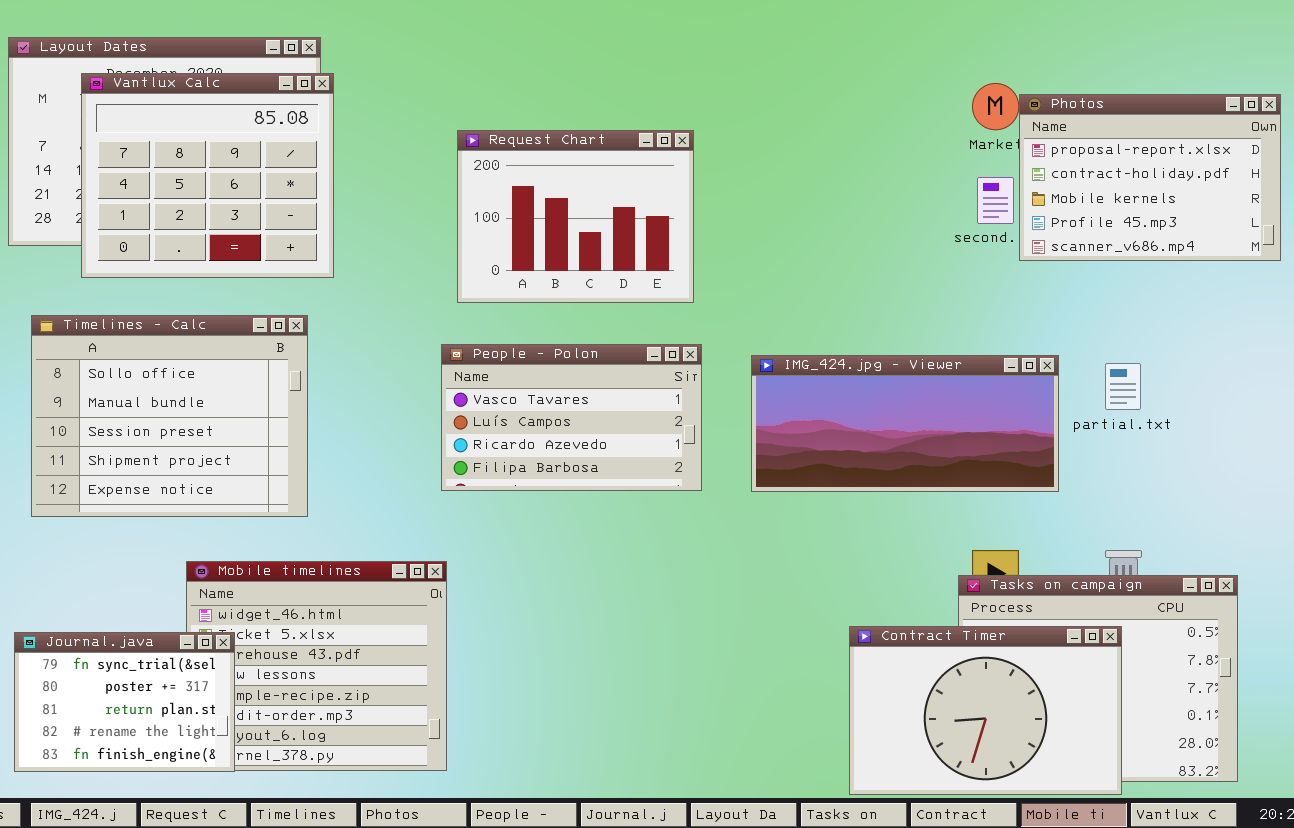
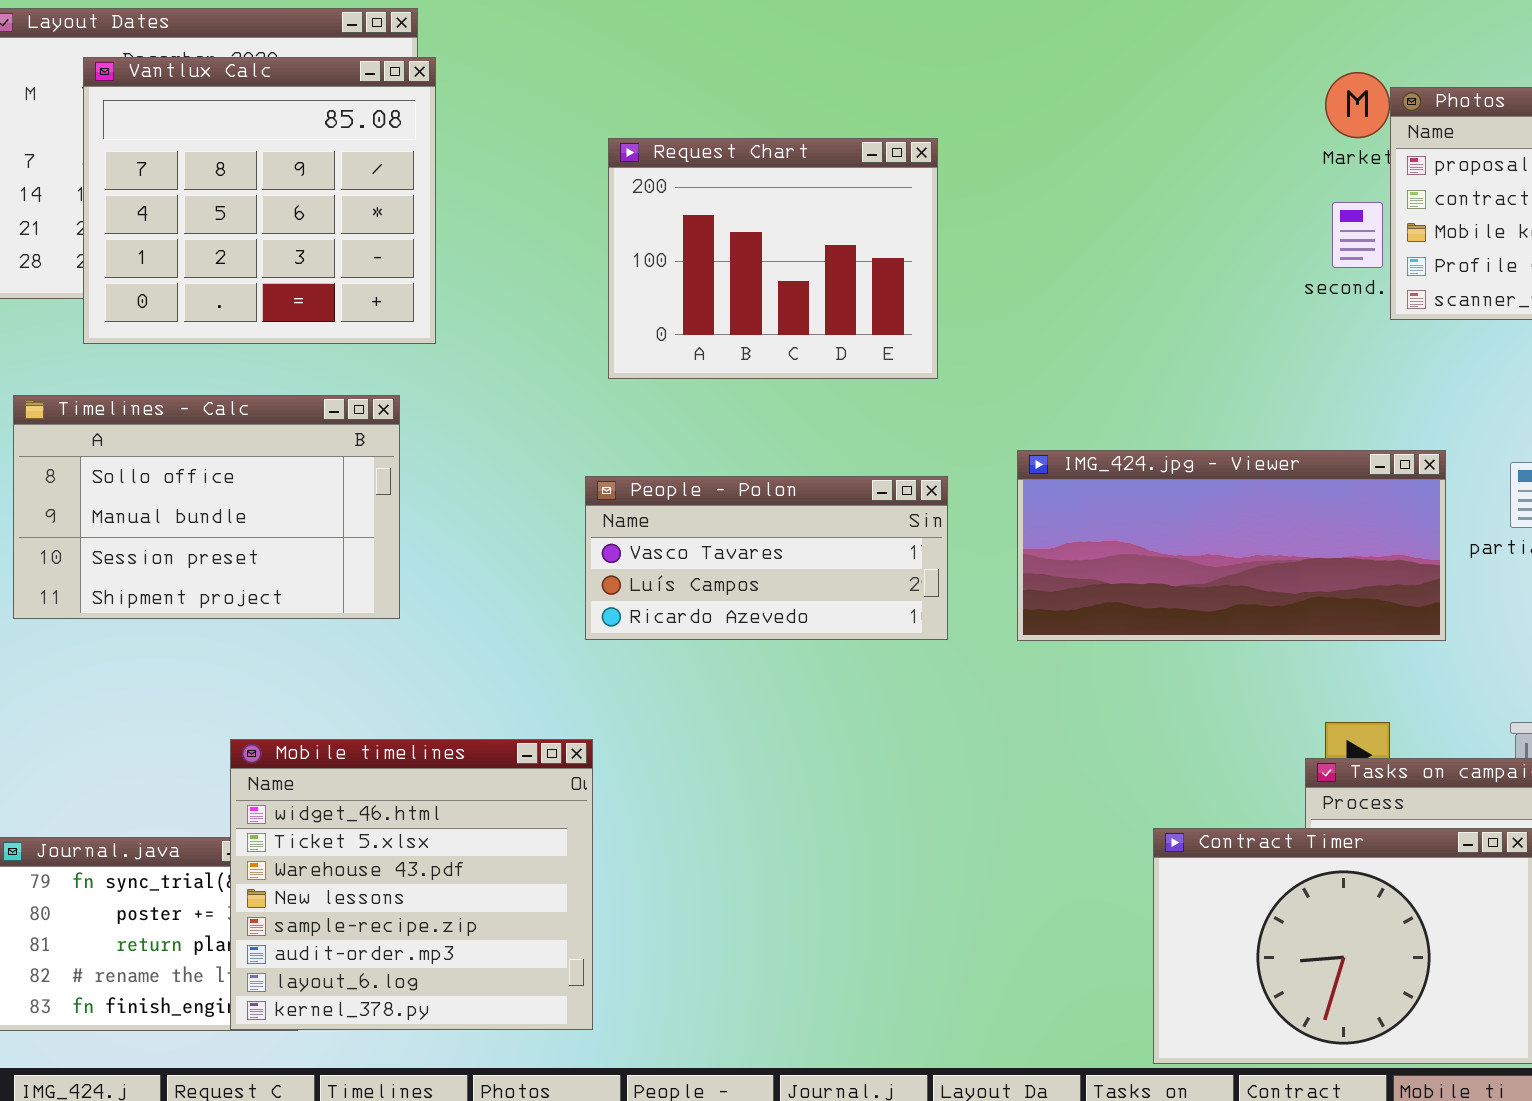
Timelines - Calc: [31,315,308,517] -> [13,395,400,619], resized
People - Polon: [441,344,702,491] -> [585,476,948,640], resized
Mobile timelines: [186,561,447,771] -> [230,739,593,1030], raised

